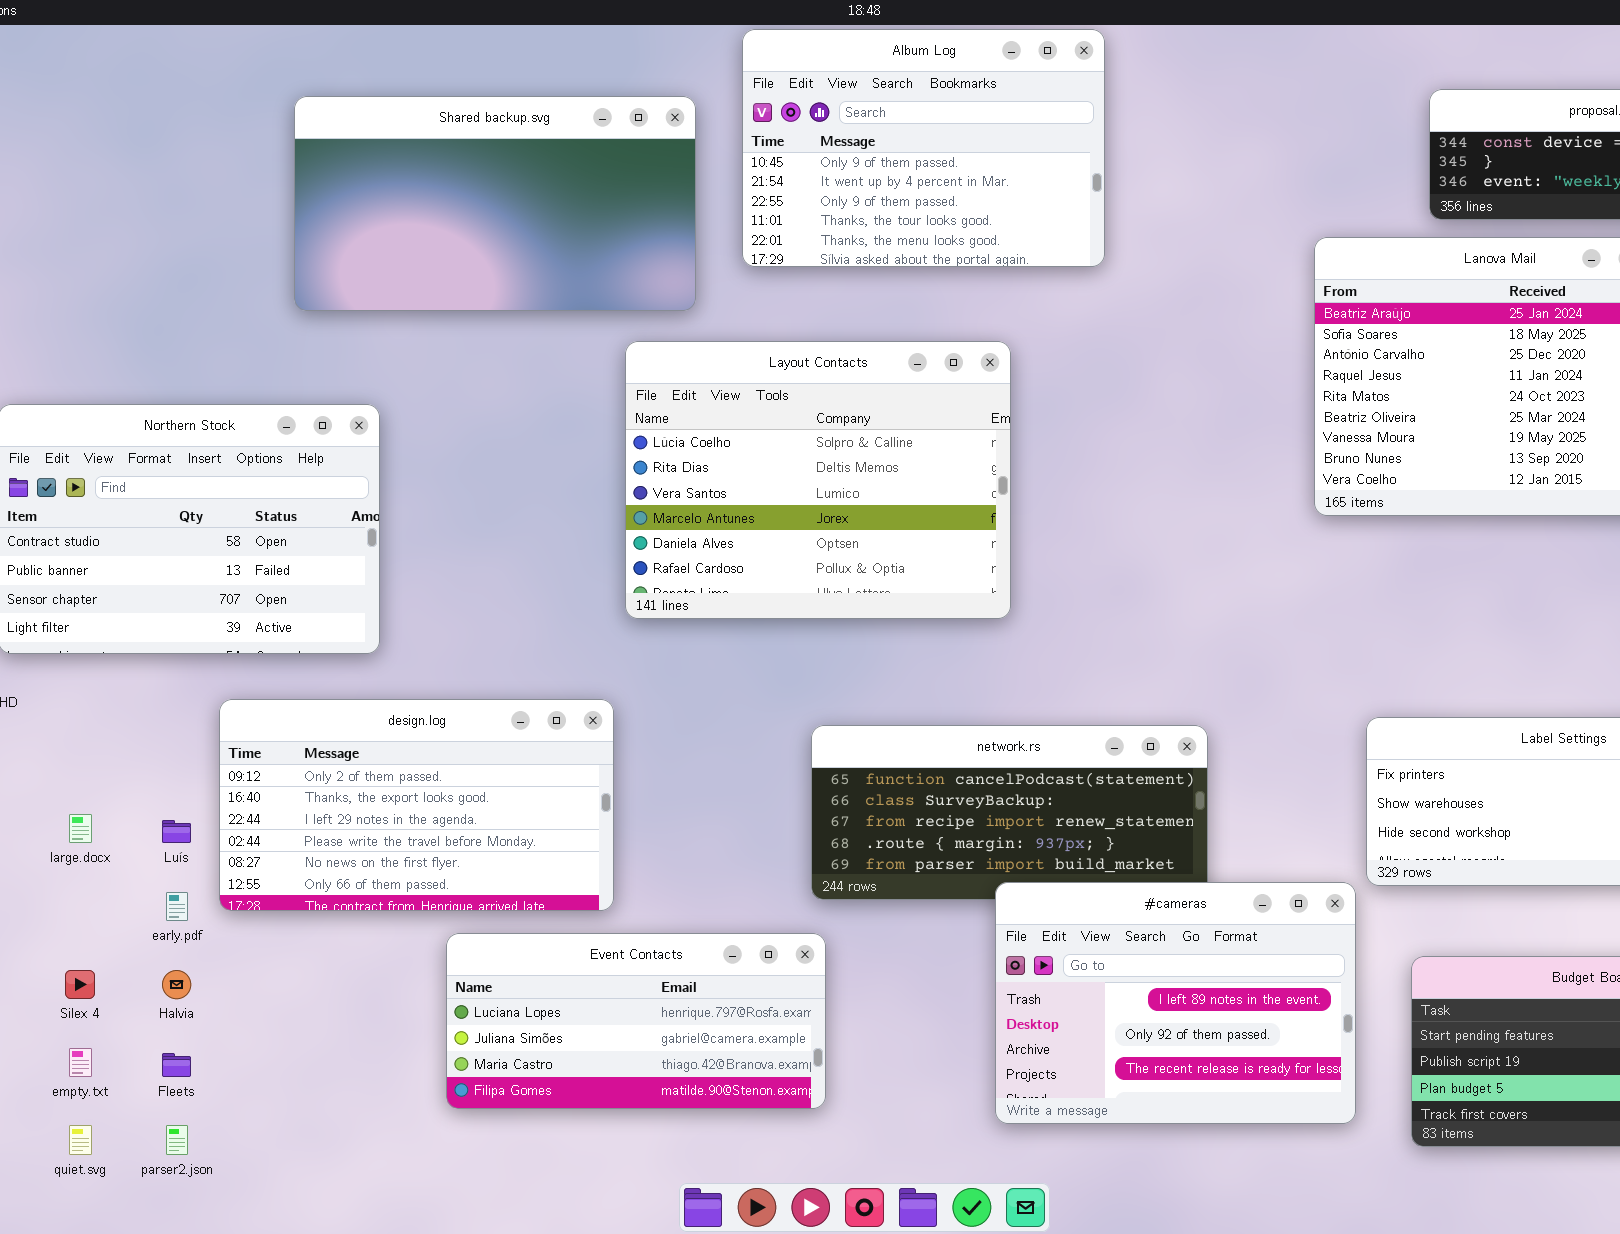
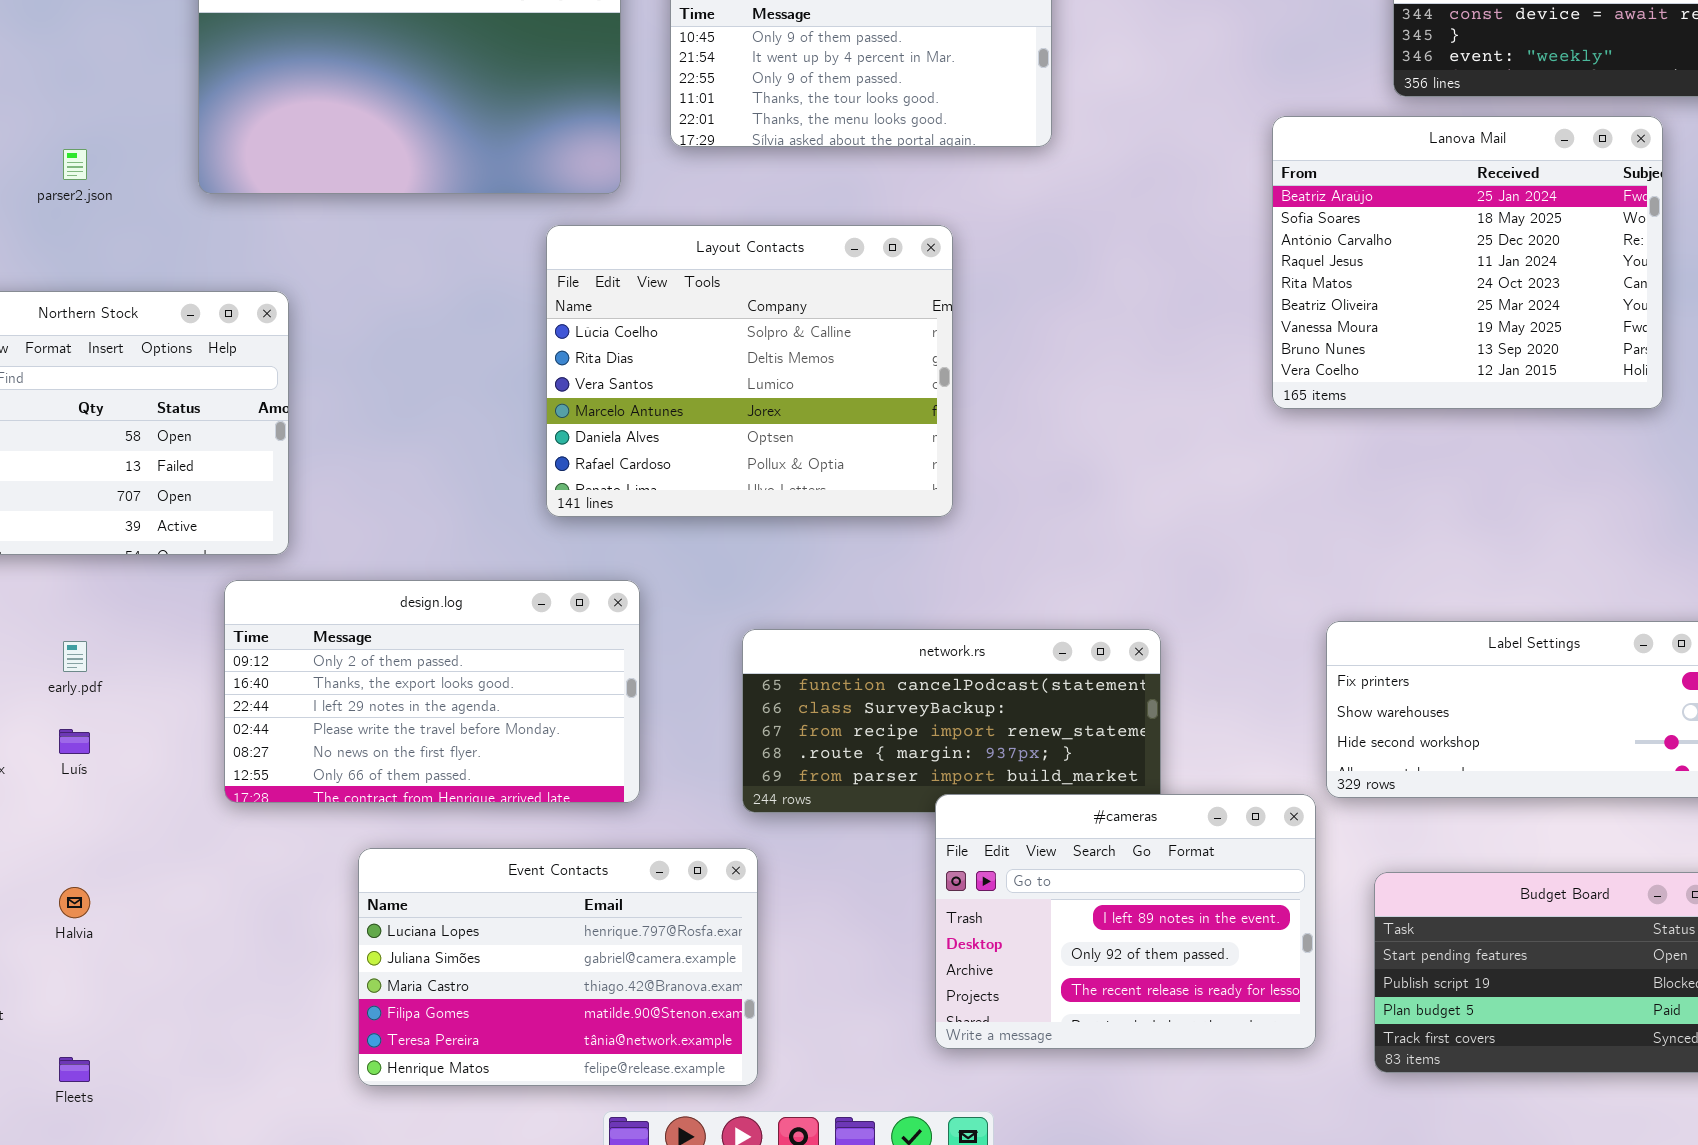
design.log: [219,699,614,911] -> [224,580,640,803], moved
early.pdf: [166,892,188,921] -> [63,641,87,672], moved
Event Contacts: [446,933,826,1109] -> [358,848,758,1086], resized
Fleets: [162,1053,191,1077] -> [59,1057,90,1082], moved
parser2.json: [166,1125,188,1155] -> [63,149,87,180], moved

